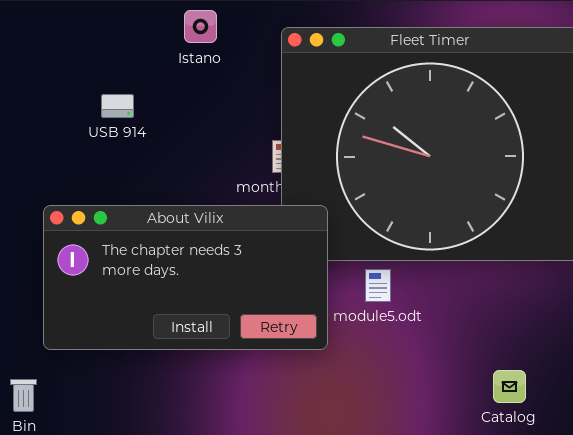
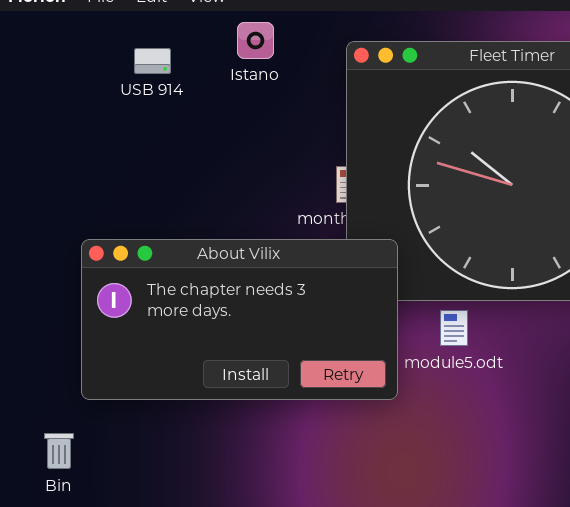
USB 914: [101,94,134,118] -> [134,48,171,74], moved

